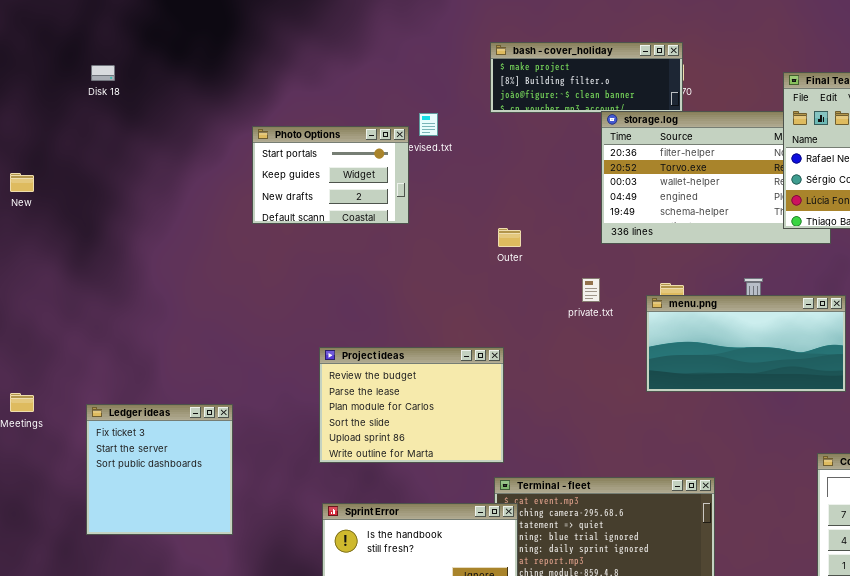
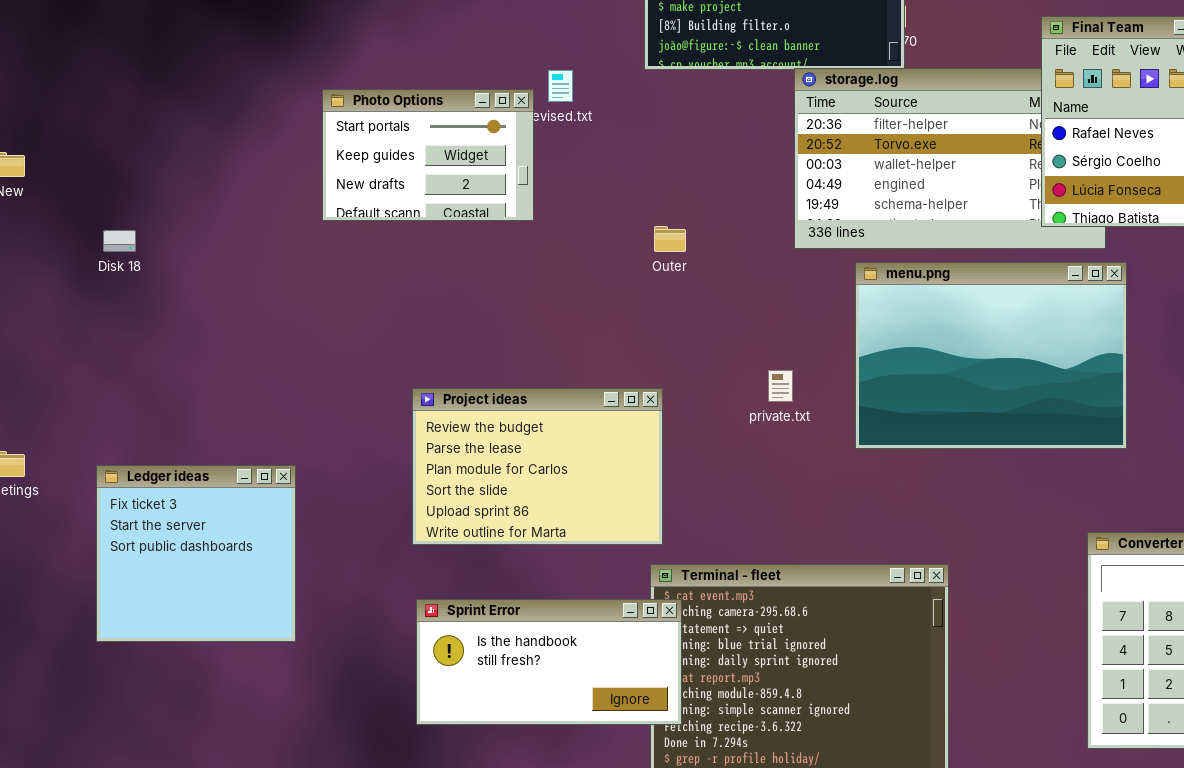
Disk 18: [91,65,115,81] -> [103,230,136,252], moved
private.txt: [582,278,600,302] -> [768,370,793,402], moved
menu.png: [646,295,846,392] -> [855,262,1127,449], resized

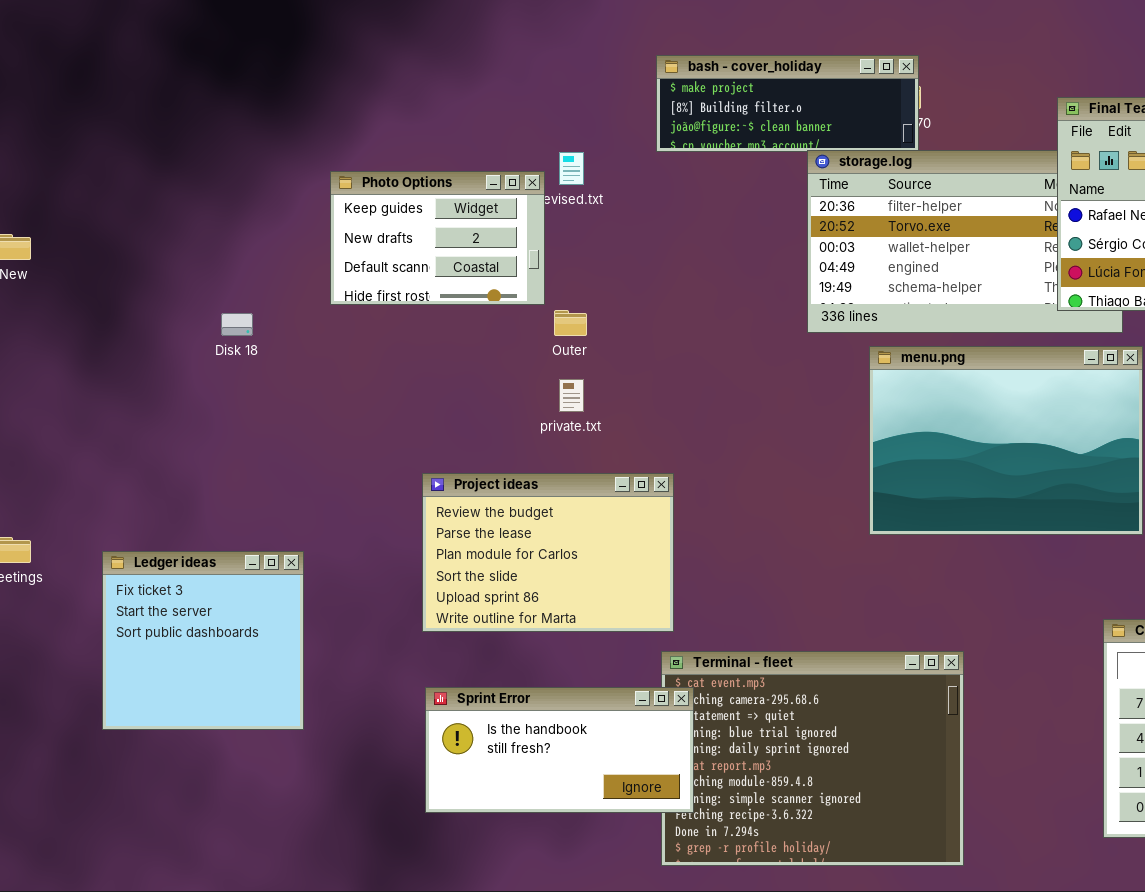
Photo Options: [322,89,534,221] -> [330,171,545,305], scrolled down 1 row
Outer: [654,226,686,252] -> [554,310,587,336], moved
Disk 18: [103,230,136,252] -> [221,313,253,336], moved
private.txt: [768,370,793,402] -> [559,379,584,412], moved

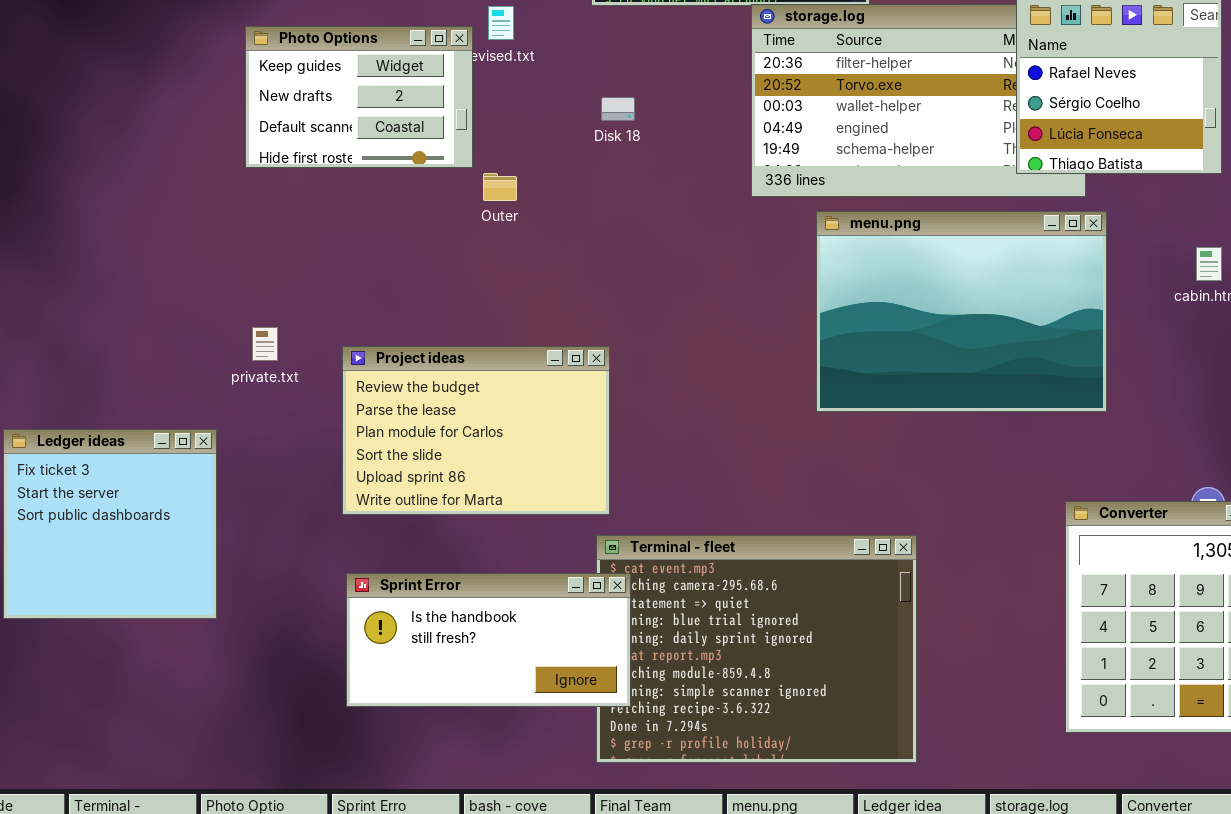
Disk 18: [221,313,253,336] -> [601,97,635,121], moved
private.txt: [559,379,584,412] -> [252,327,278,361], moved

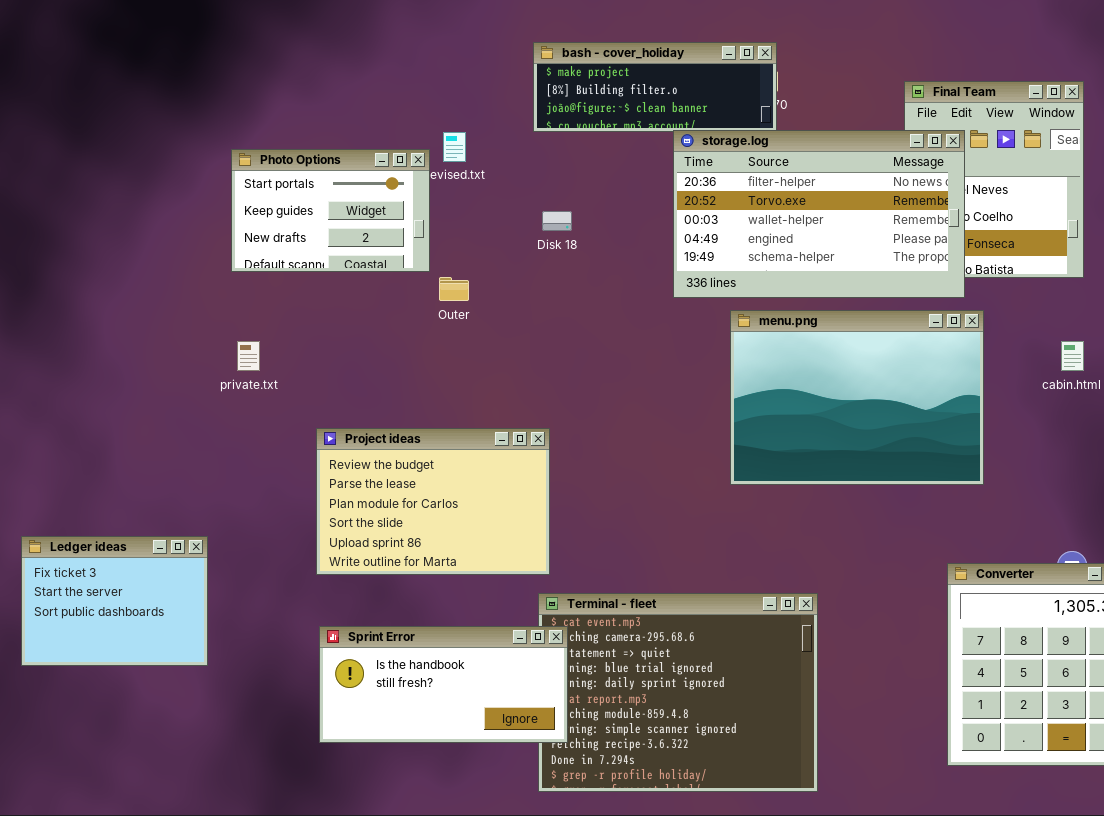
storage.log: [751,4,1086,197] -> [673,130,965,298], raised
Photo Options: [245,26,473,168] -> [231,149,430,272], scrolled up 1 row
private.txt: [252,327,278,361] -> [237,341,260,371], moved
Ledger ideas: [3,429,217,619] -> [21,536,208,666], resized

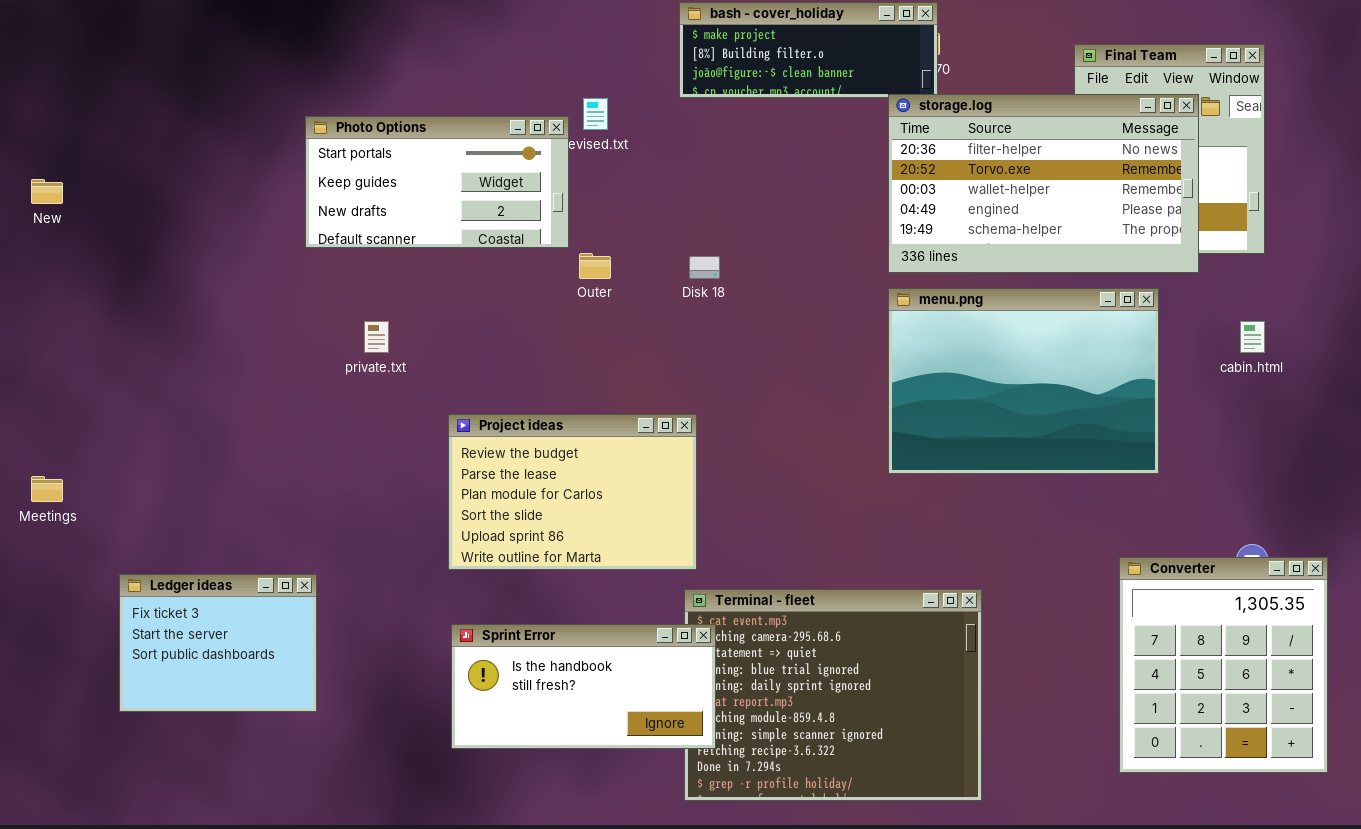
storage.log: [673,130,965,298] -> [888,94,1199,273], moved
Photo Options: [231,149,430,272] -> [305,116,569,248], resized
Disk 18: [542,211,572,231] -> [689,256,720,279], moved
Ledger ideas: [21,536,208,666] -> [119,574,317,712], moved

